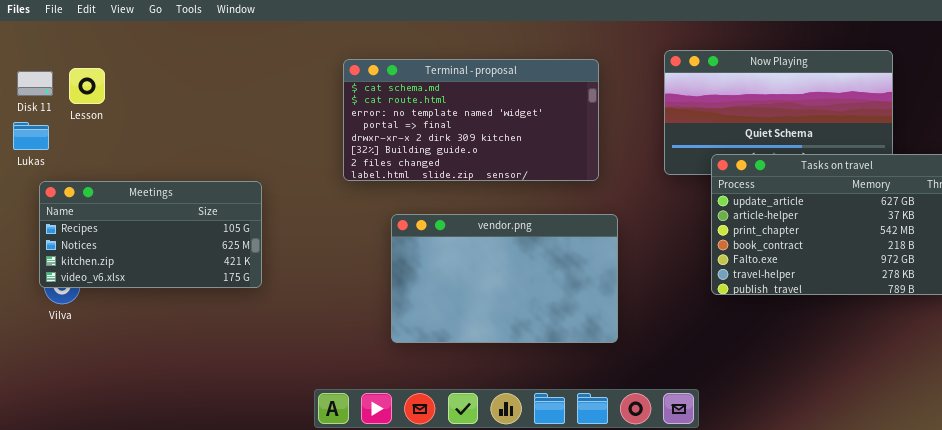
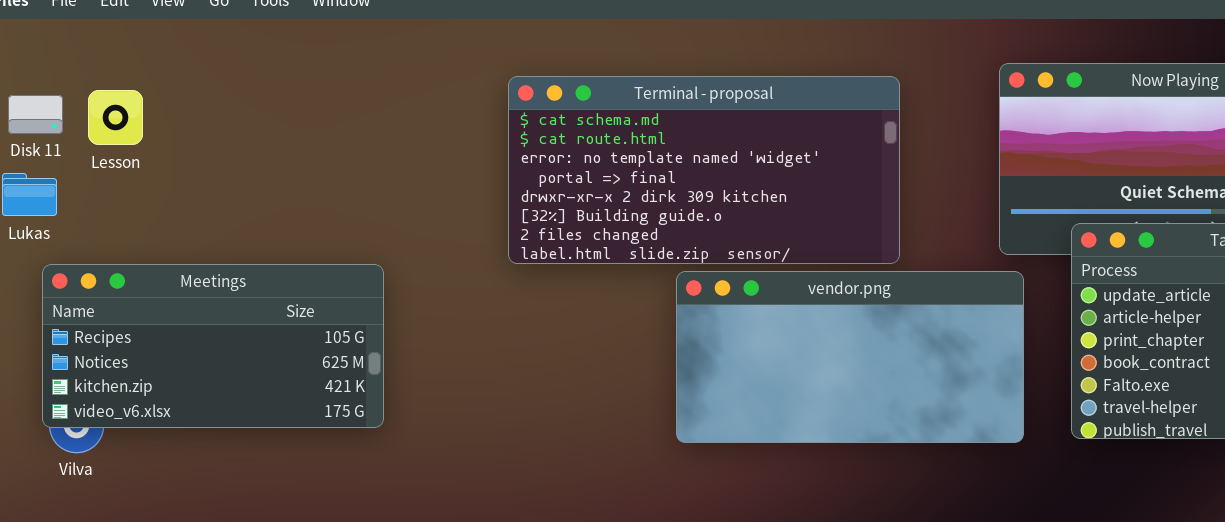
vendor.png: [391,214,618,343] -> [676,271,1024,443], moved, resized

